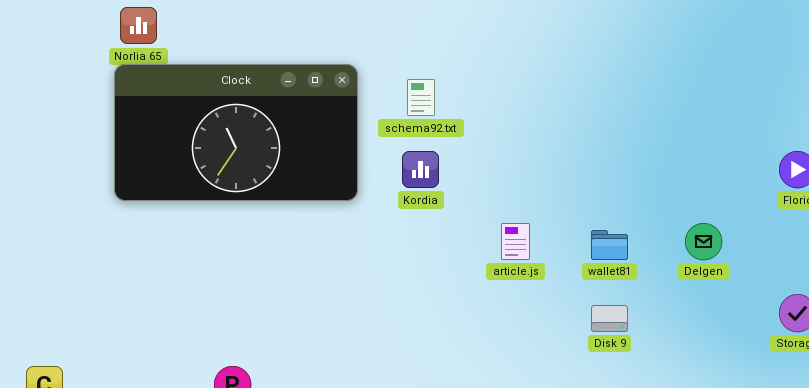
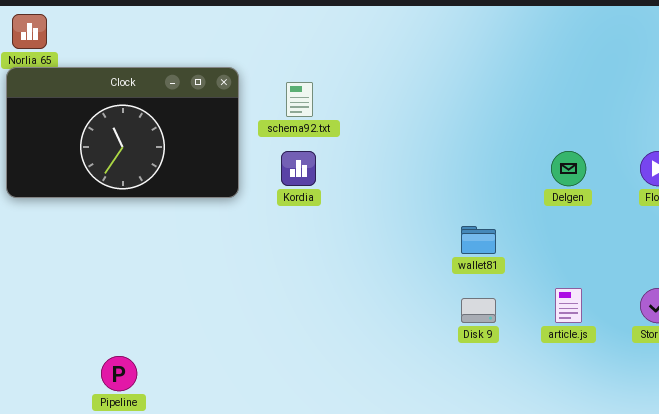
article.js: [501,223,530,260] -> [555,288,582,323], moved
Delgen: [685,223,722,260] -> [551,151,586,186], moved

